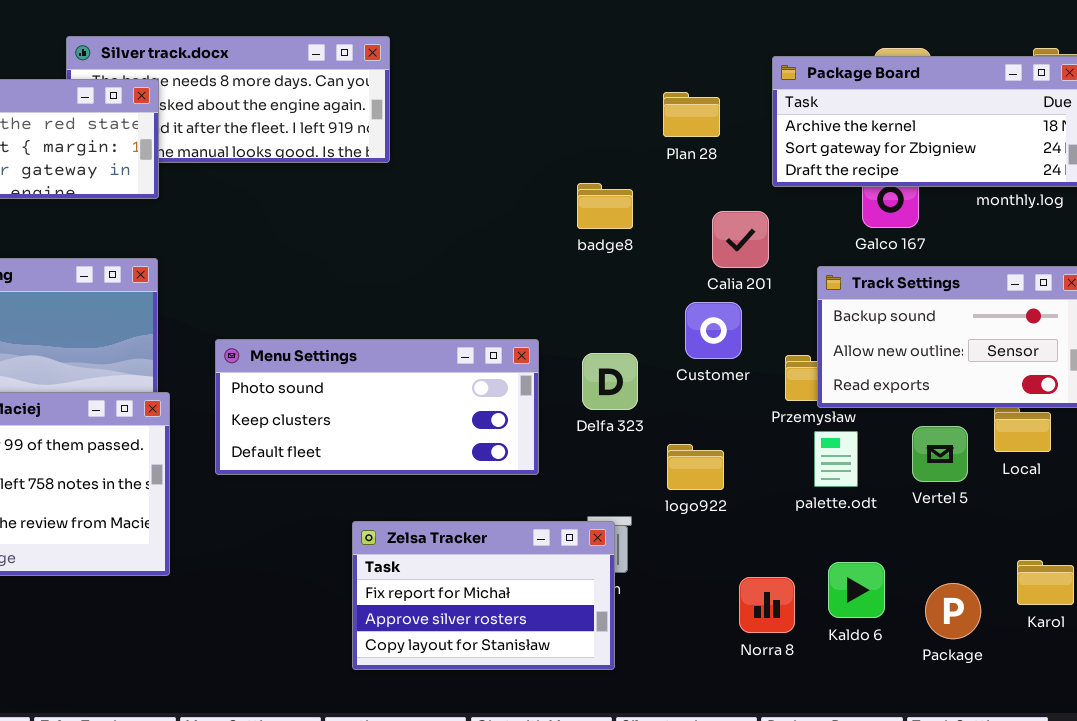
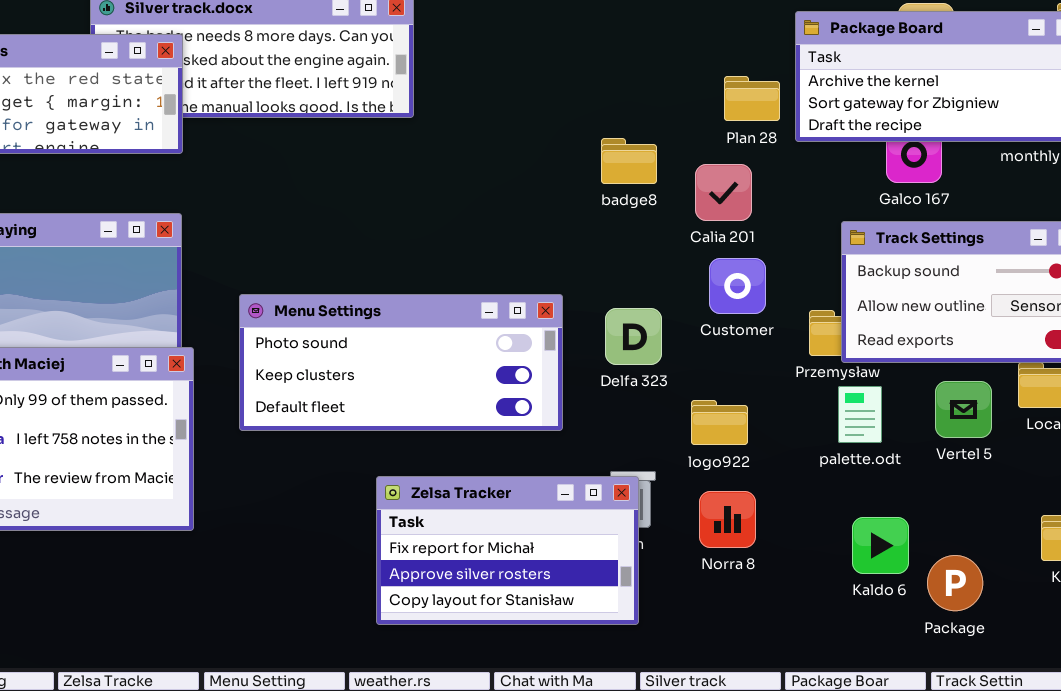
Plan 28: [663,92,720,137] -> [724,76,780,121], moved
Calia 201: [712,211,769,268] -> [695,164,752,221], moved
Norra 8: [739,577,795,633] -> [699,491,756,548], moved
Package: [925,583,981,639] -> [927,555,983,611], moved

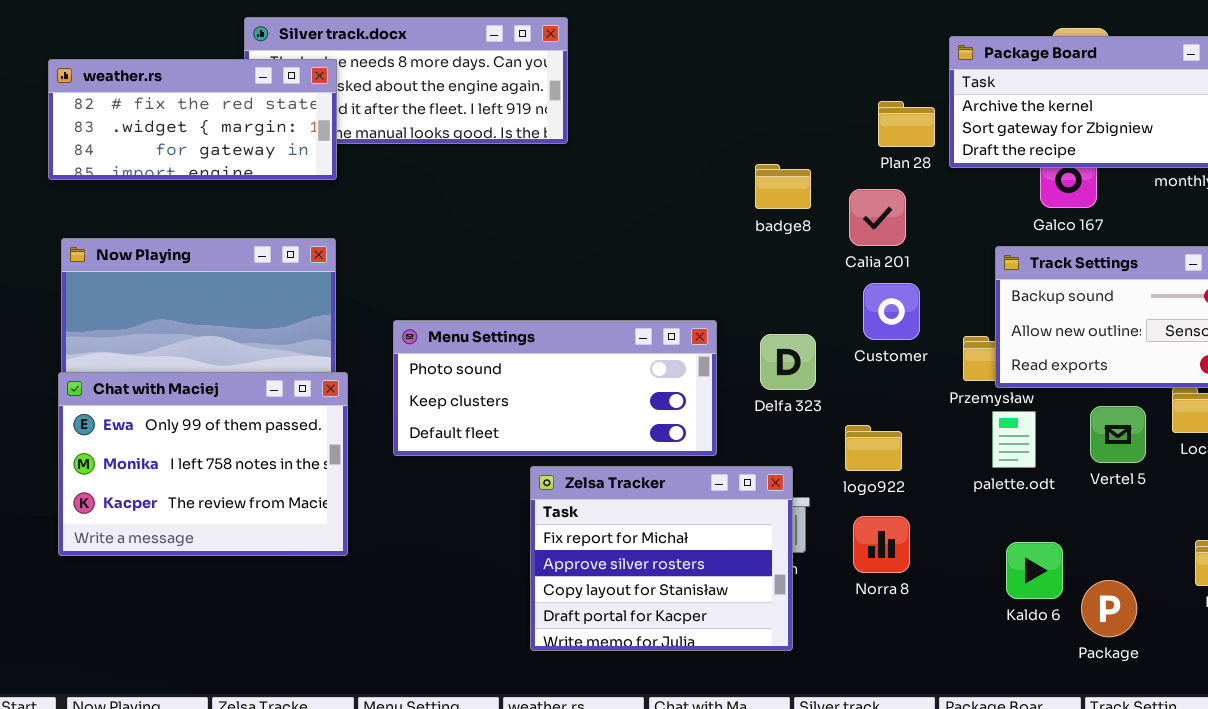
Zelsa Tracker: [376,476,639,625] -> [530,466,793,651], resized

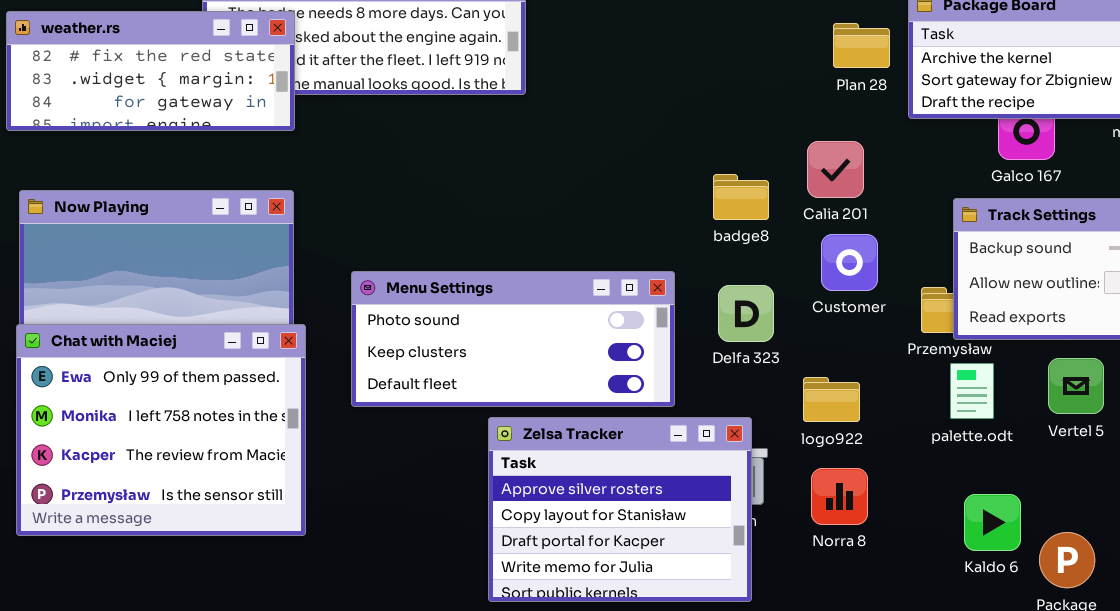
Plan 28: [878,101,935,147] -> [833,23,890,68], moved
badge8: [755,164,811,209] -> [713,174,769,220], moved
Chat with Maciej: [58,372,348,556] -> [16,324,306,536], resized
Zelsa Tracker: [530,466,793,651] -> [488,417,752,602], scrolled down 1 row

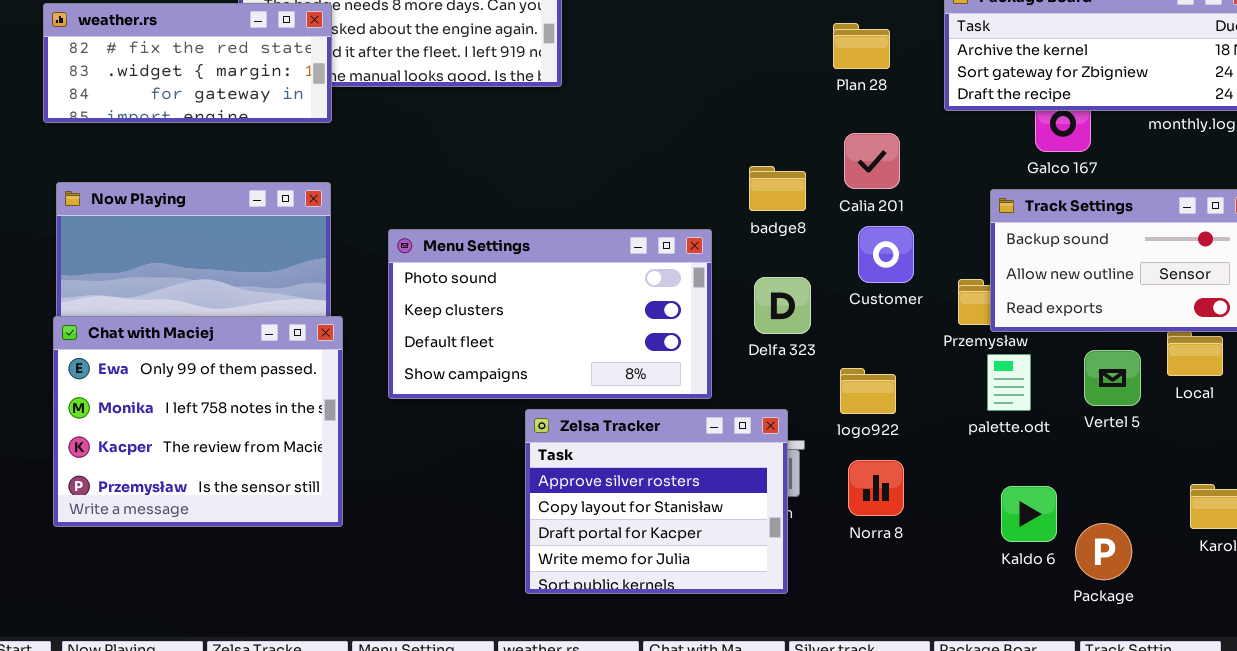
Plan 28: [833,23,890,68] -> [833,23,890,69], moved
Menu Settings: [351,271,675,407] -> [388,229,712,399], resized

